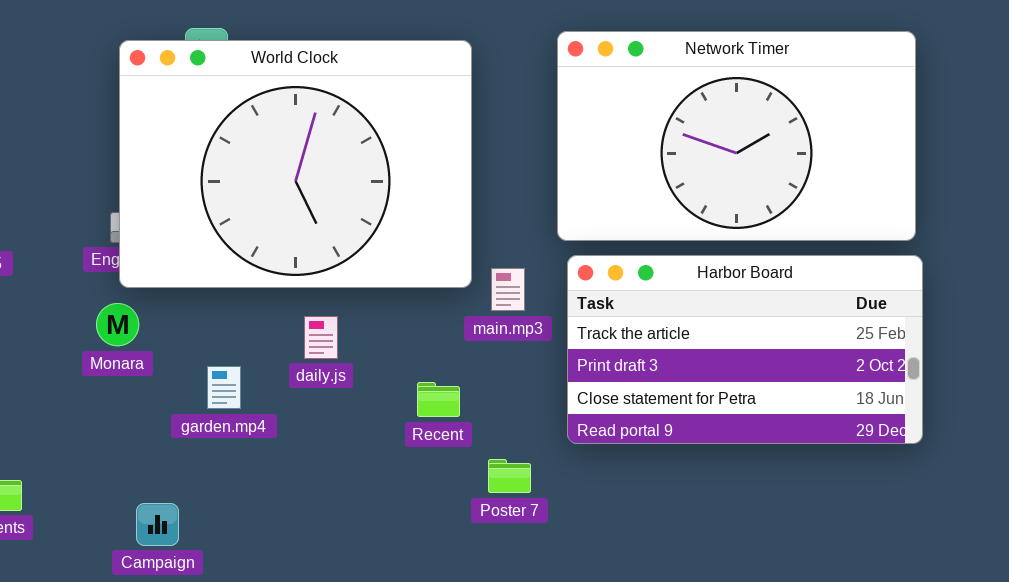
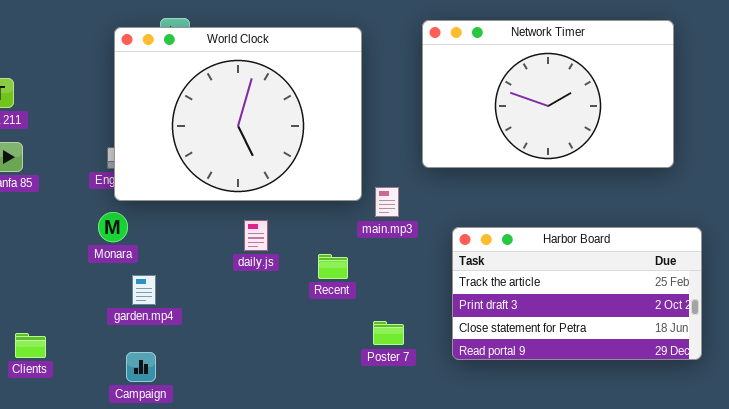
Harbor Board: [567,255,923,444] -> [452,227,702,360], moved
garden.mp4: [207,366,241,409] -> [132,275,156,305], moved
Recent: [417,382,460,417] -> [318,254,348,279], moved

